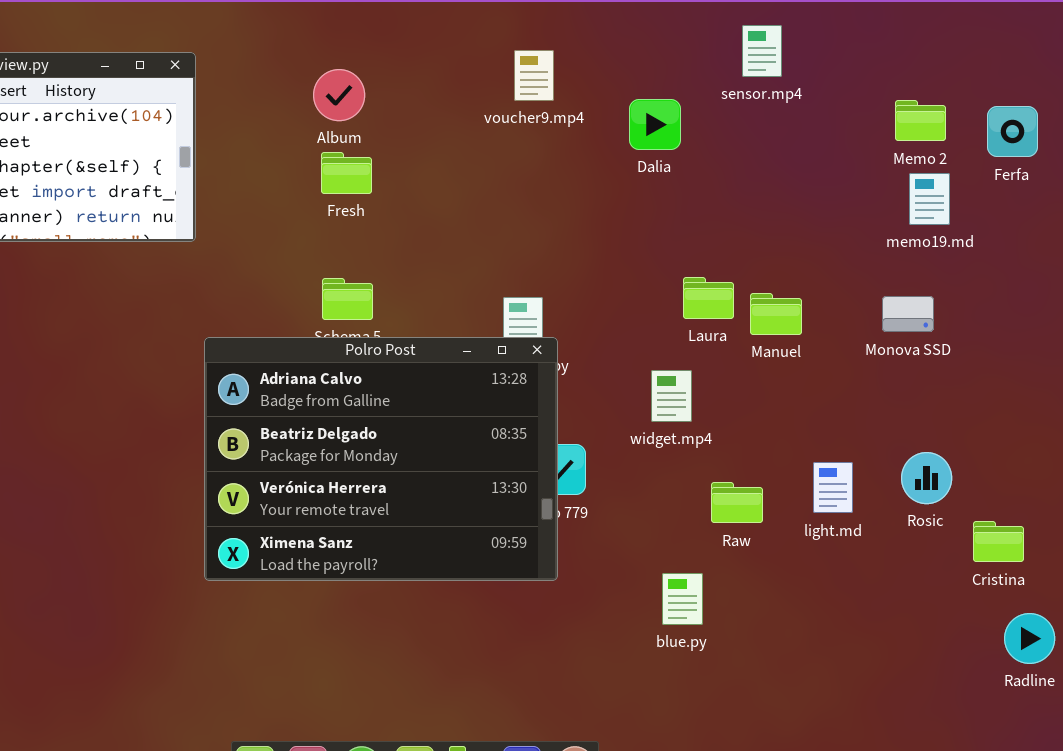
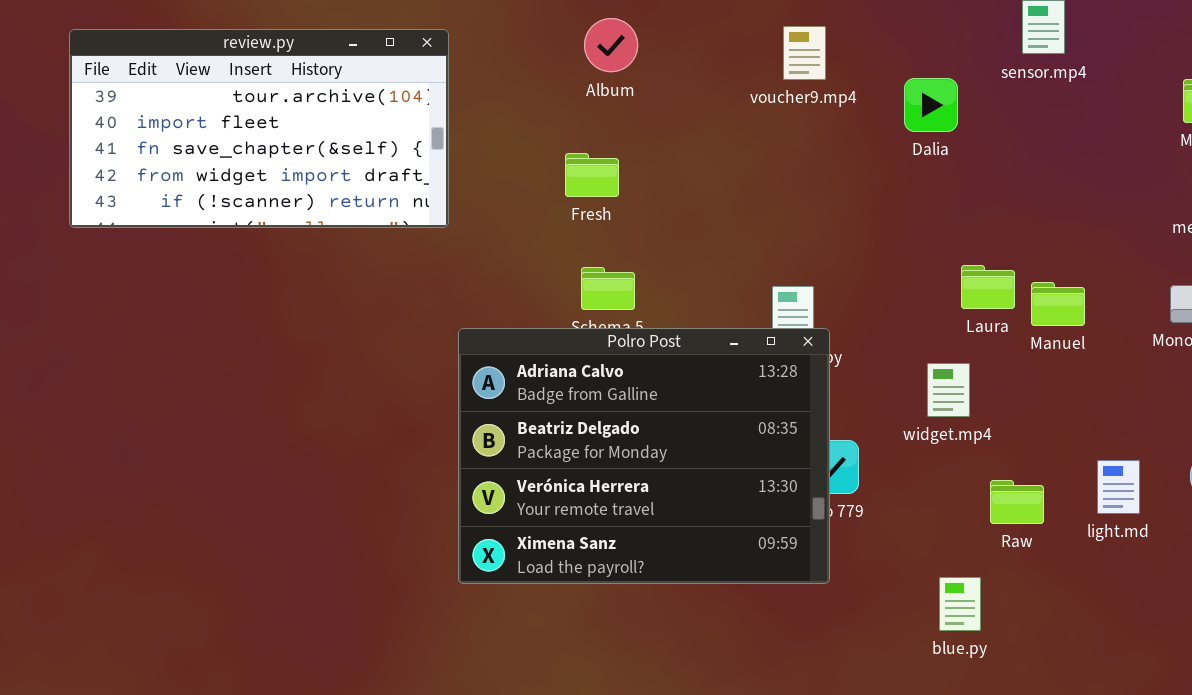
Album: [313,69,365,121] -> [584,18,638,72], moved
Fresh: [321,152,372,194] -> [565,153,619,197], moved

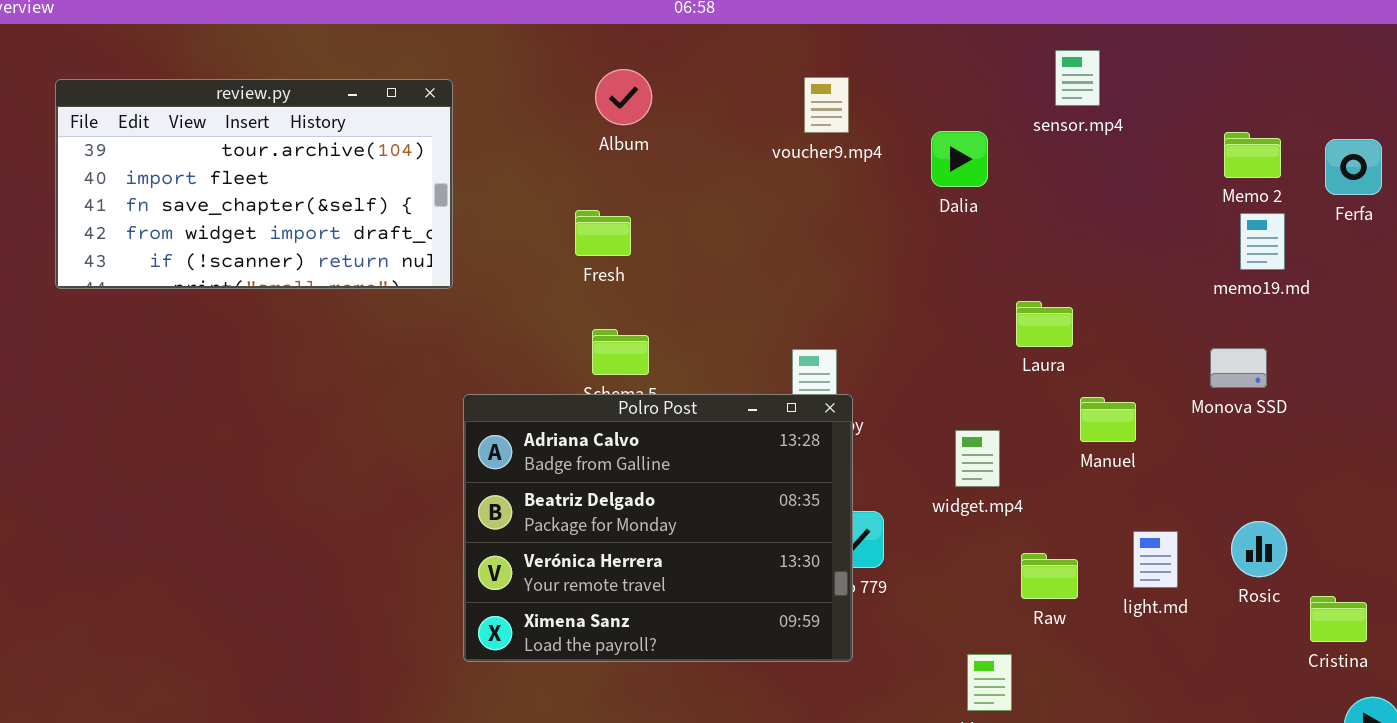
Laura: [961,265,1015,309] -> [1016,301,1073,347], moved
Manuel: [1031,282,1085,326] -> [1080,397,1136,442], moved

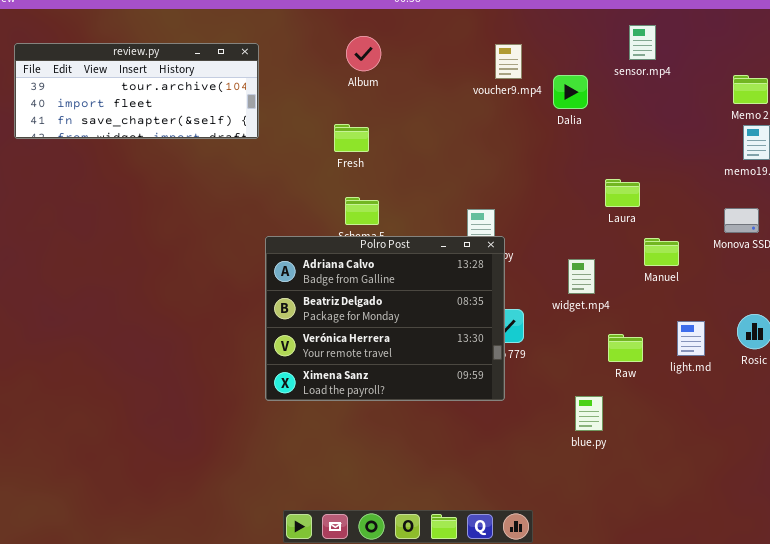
voucher9.mp4: [804,77,849,133] -> [495,44,522,79], moved
review.py: [55,79,453,289] -> [14,43,259,139], resized

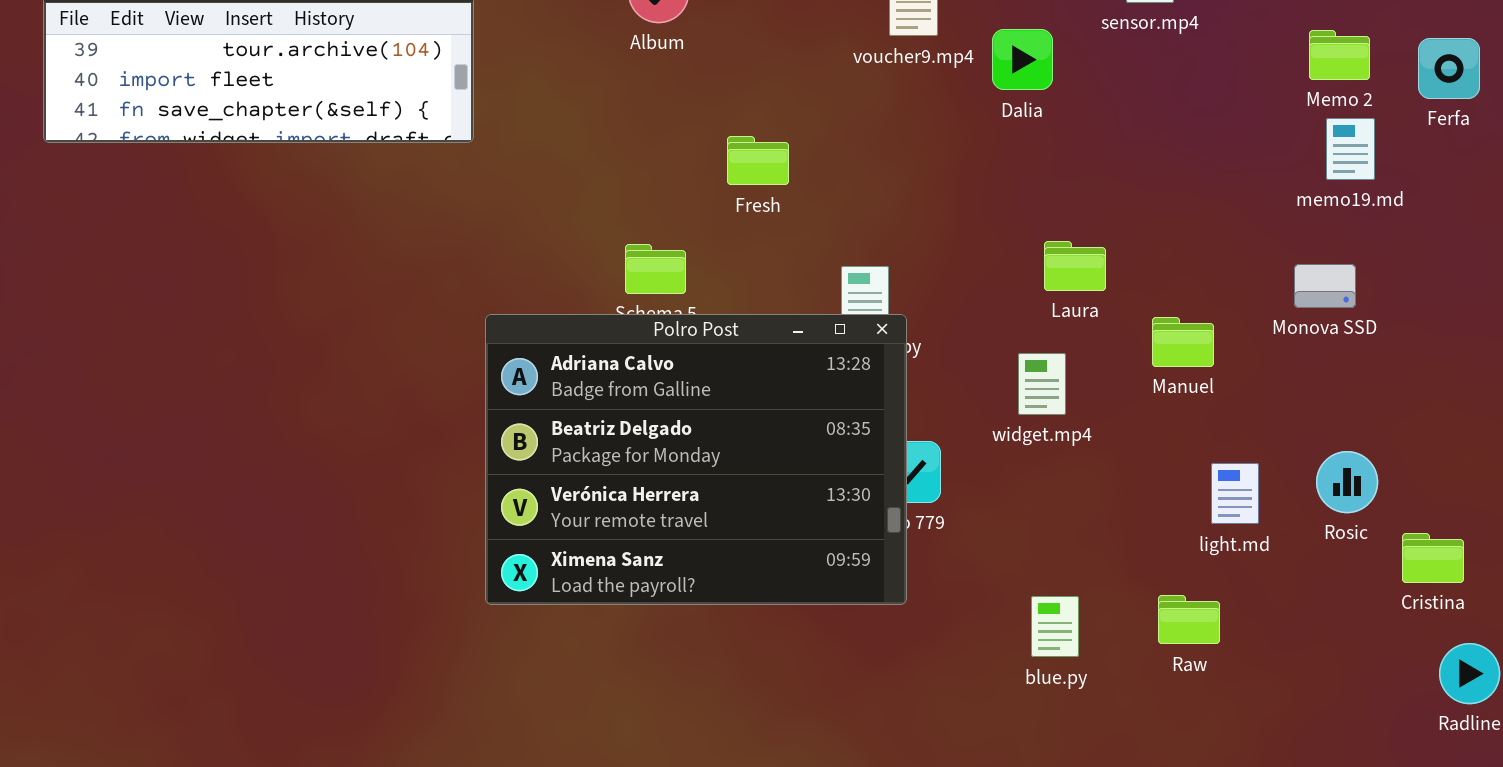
Fresh: [334,124,369,152] -> [727,136,789,185], moved
Laura: [605,179,640,207] -> [1044,241,1106,291], moved
Raw: [608,334,643,362] -> [1158,595,1220,644], moved

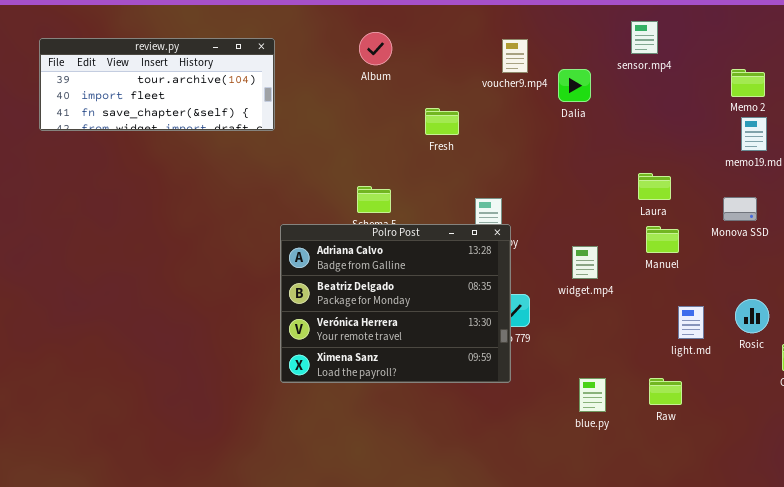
Fresh: [727,136,789,185] -> [425,108,459,135], moved
Laura: [1044,241,1106,291] -> [638,173,671,200], moved

